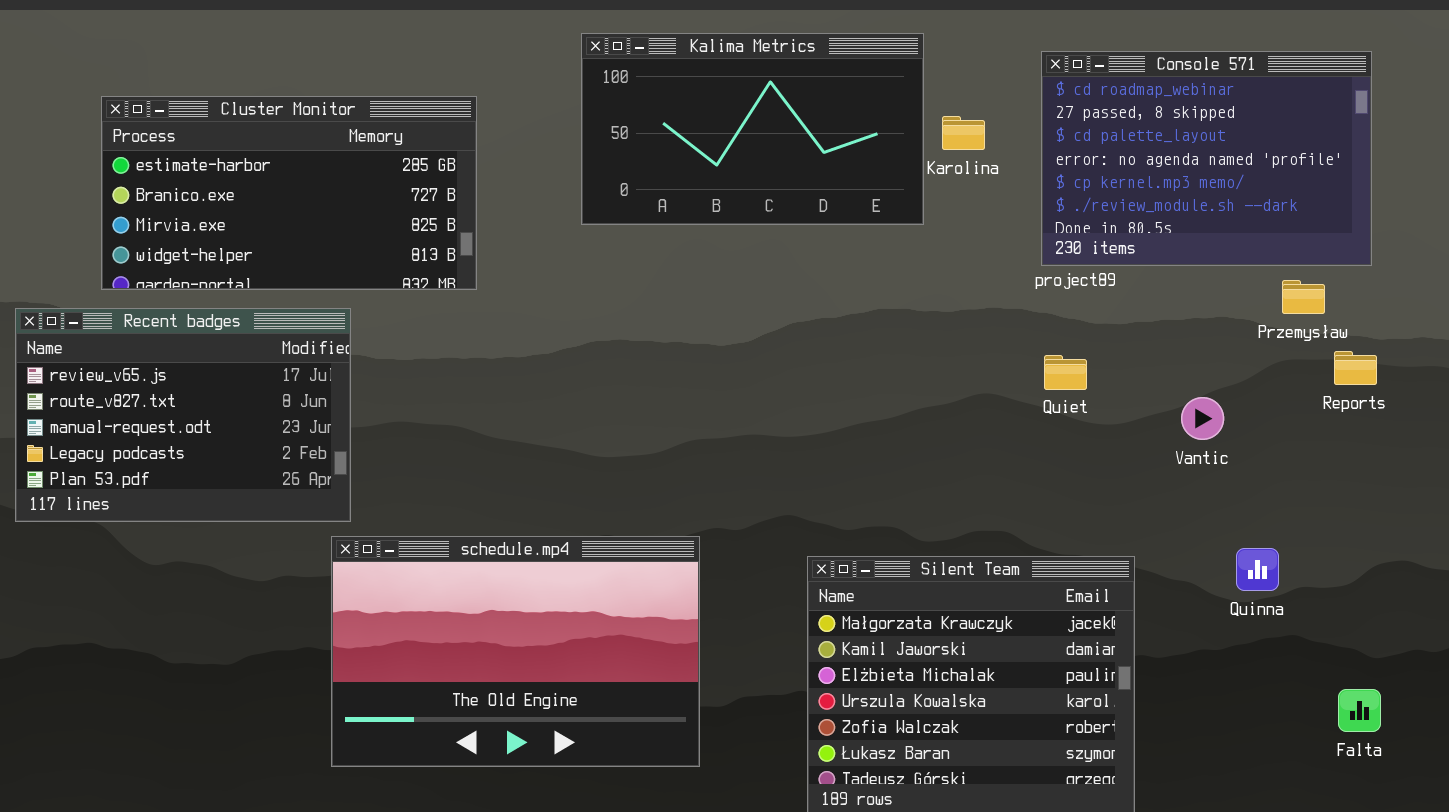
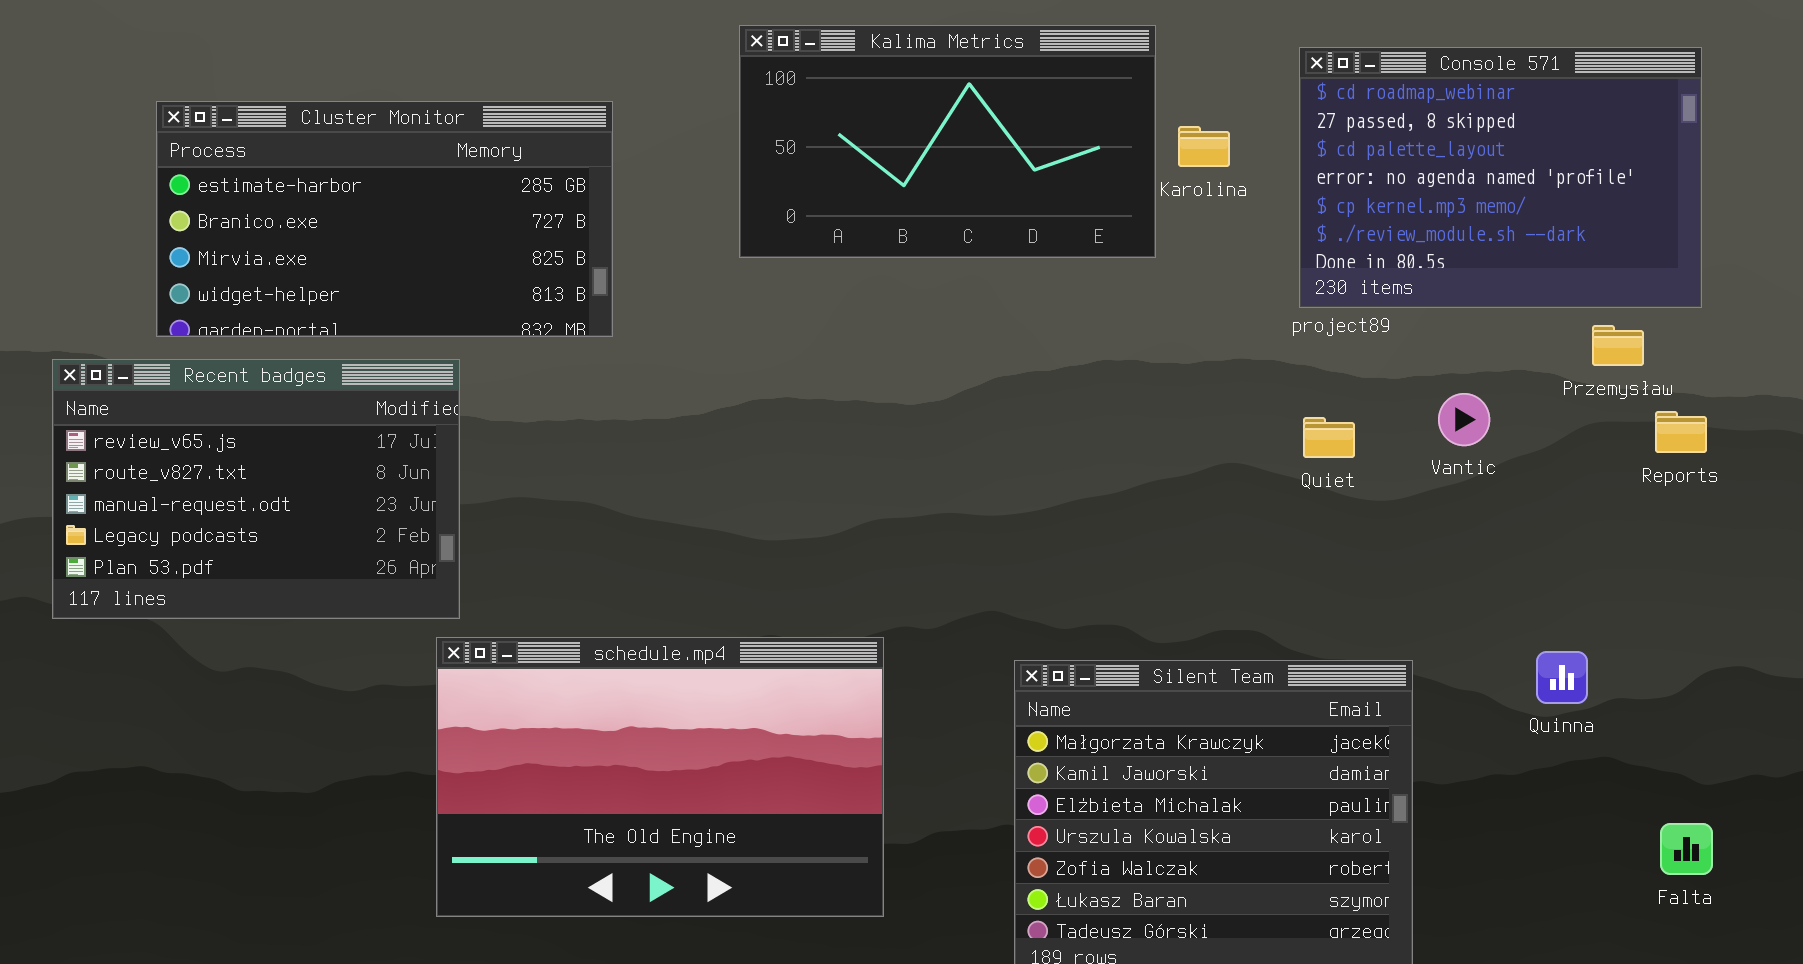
Vantic: [1181,397,1224,440] -> [1438,393,1490,446], moved

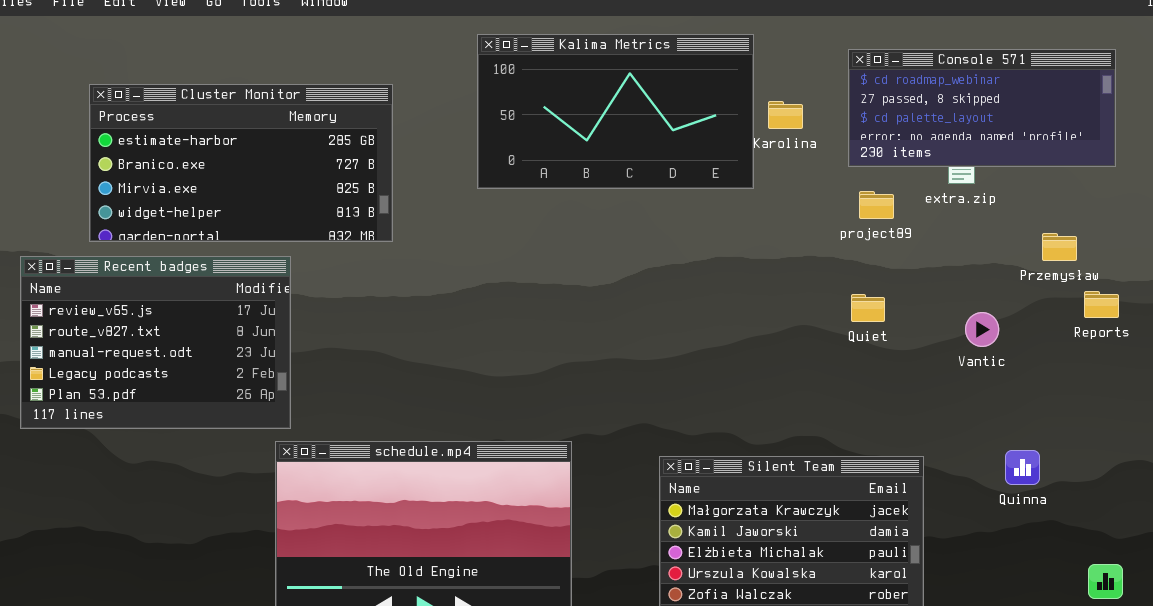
Console 571: [1299,47,1702,308] -> [848,49,1116,167], resized
Vantic: [1438,393,1490,446] -> [965,312,999,347], moved

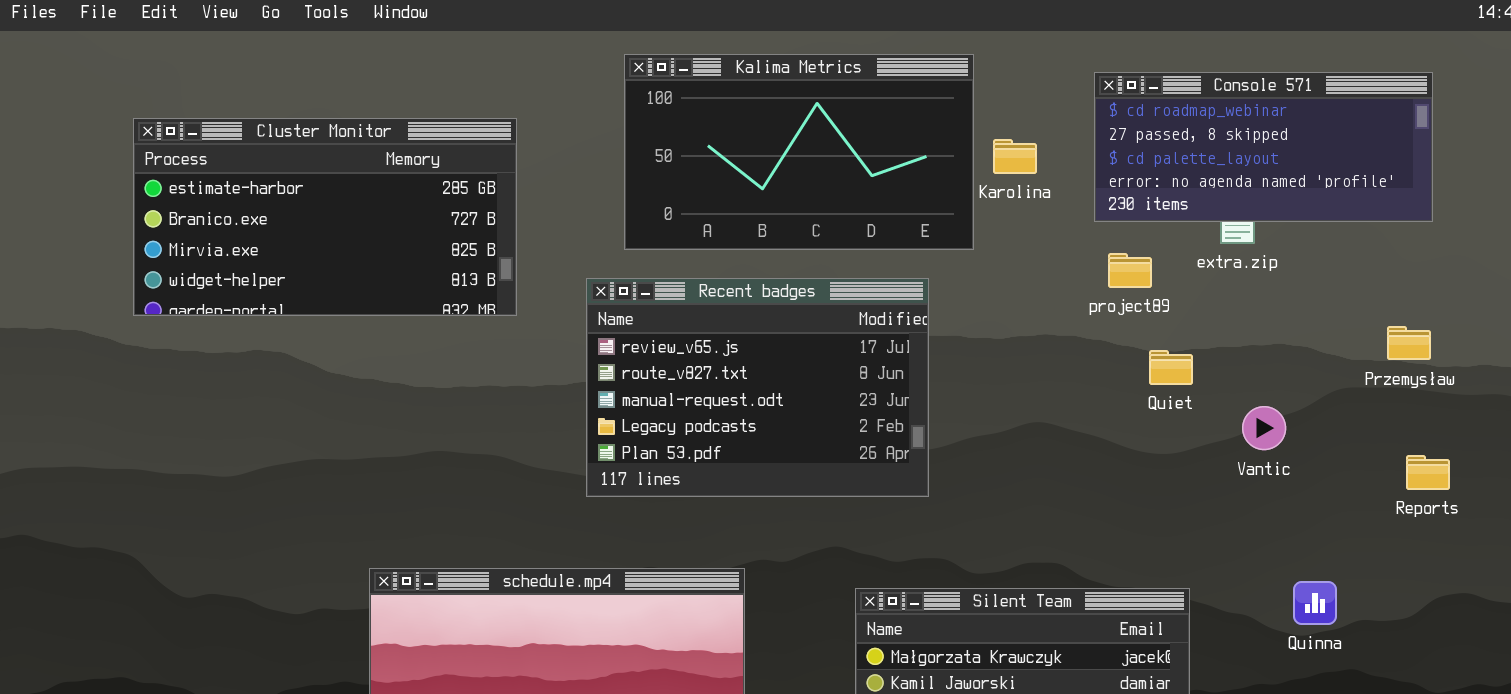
Przemysław: [1042,233,1077,261] -> [1387,326,1431,360], moved
Recent badges: [20,256,291,429] -> [586,278,929,497], moved
Reports: [1084,291,1119,318] -> [1406,455,1450,490], moved
Quiet: [851,294,885,322] -> [1149,350,1193,385], moved

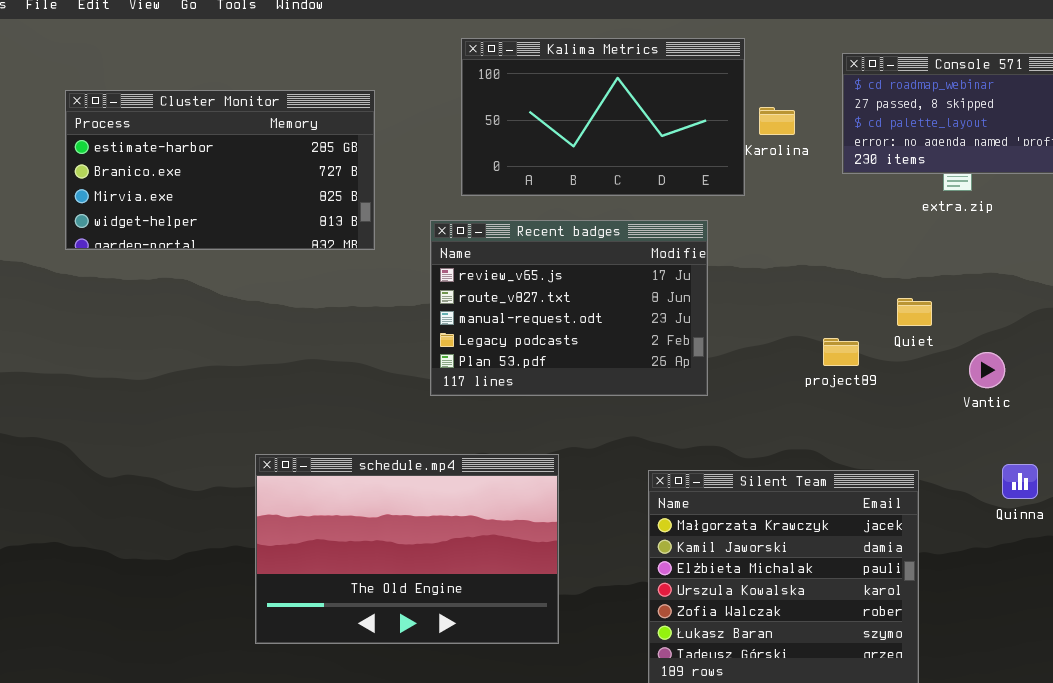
project89: [1108,253,1152,288] -> [823,338,859,366], moved
Quiet: [1149,350,1193,385] -> [897,298,932,326], moved
Vantic: [1242,406,1286,450] -> [969,352,1005,388], moved

